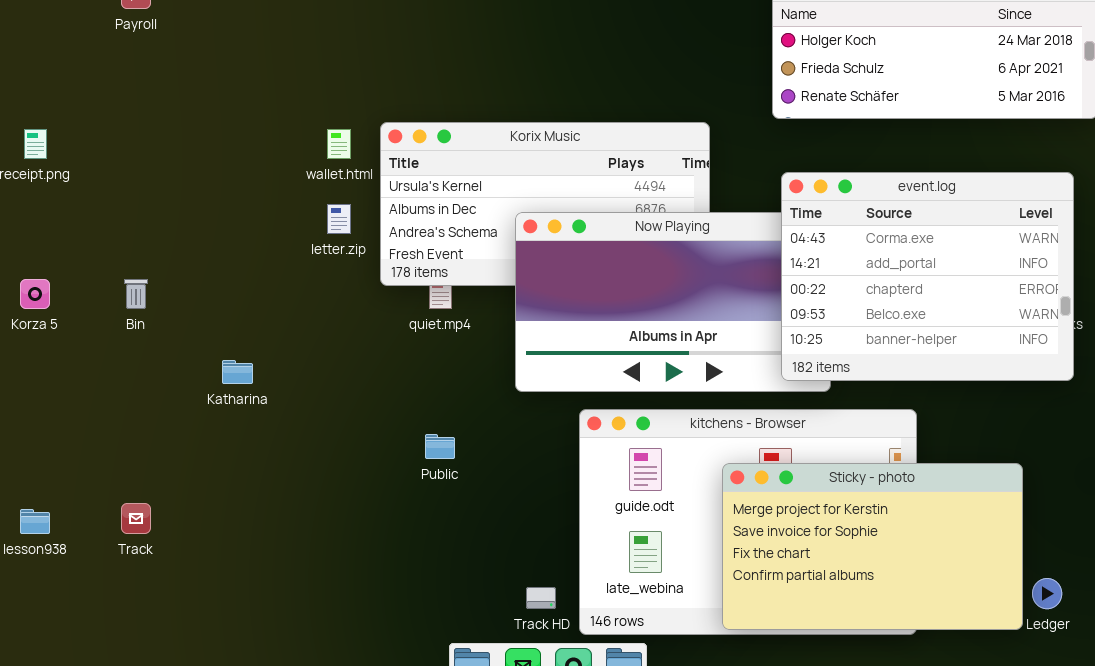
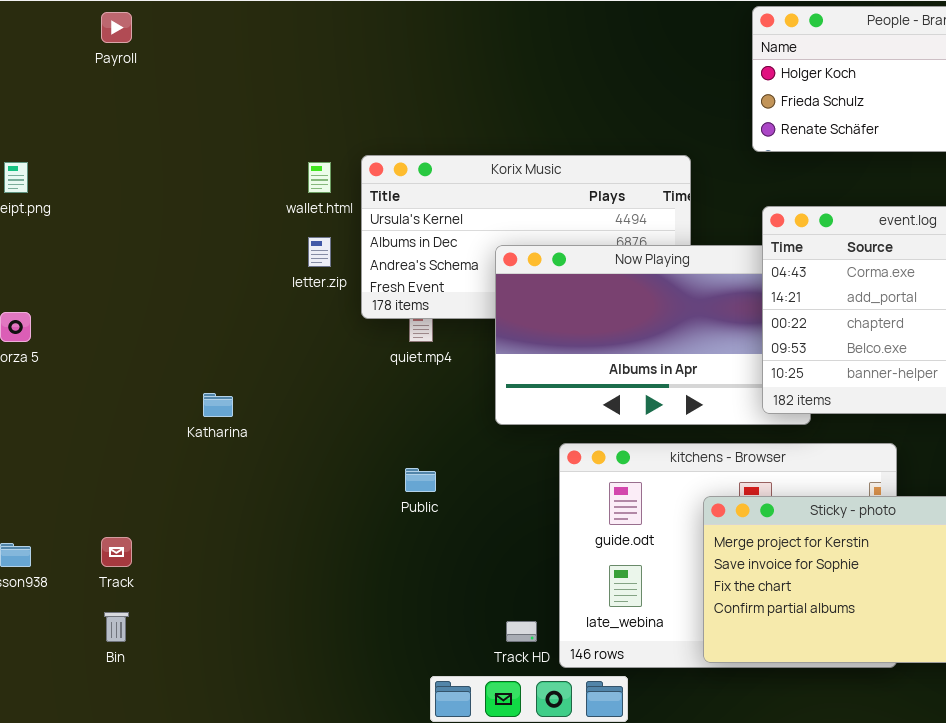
Bin: [124,279,148,309] -> [104,612,129,642], moved

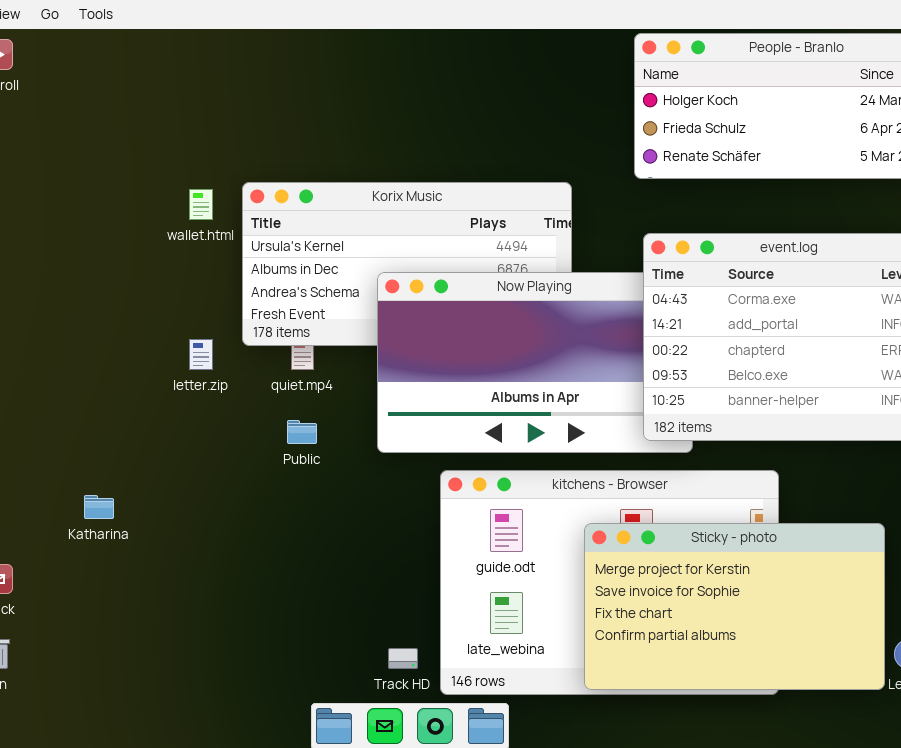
letter.zip: [308,237,331,267] -> [189,339,213,370], moved
Katharina: [203,393,233,417] -> [84,495,114,519], moved
Public: [405,468,436,492] -> [287,420,317,444], moved

